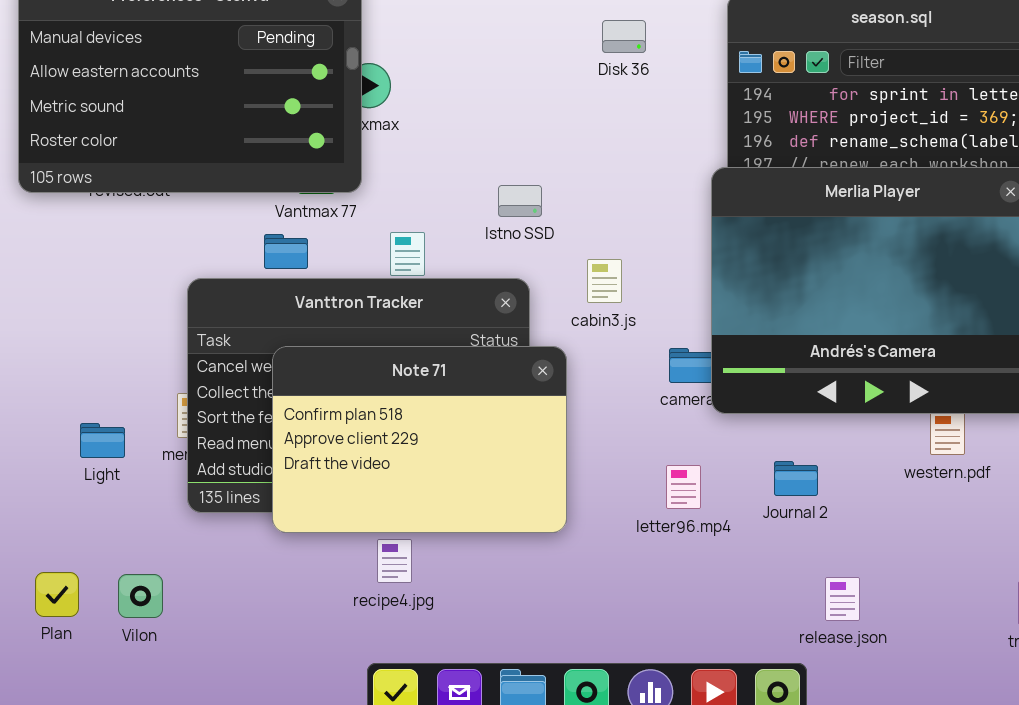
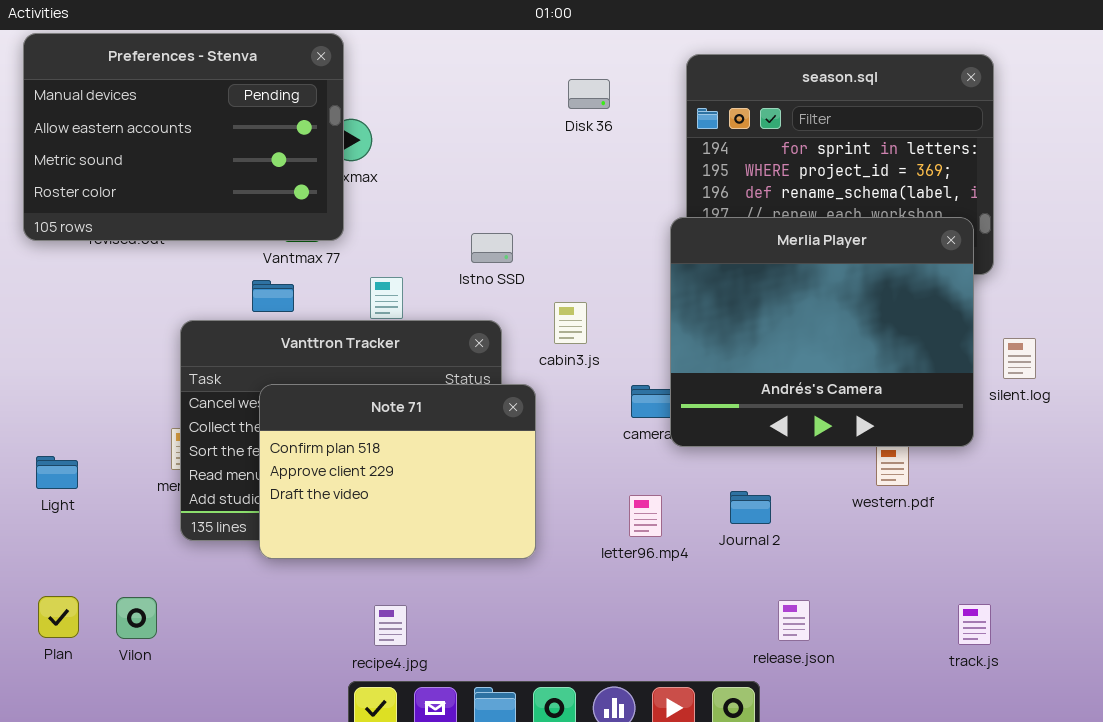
Light: [80,423,125,458] -> [36,456,78,489], moved
recipe4.jpg: [377,539,412,583] -> [374,605,407,646], moved

